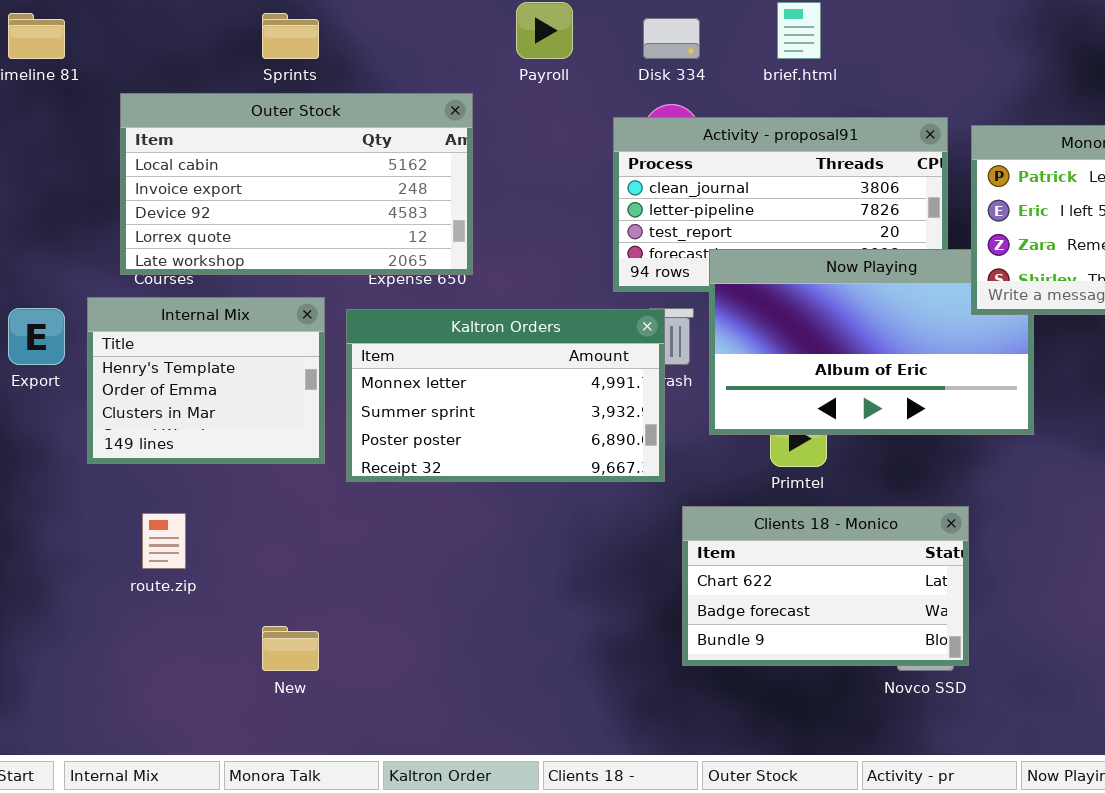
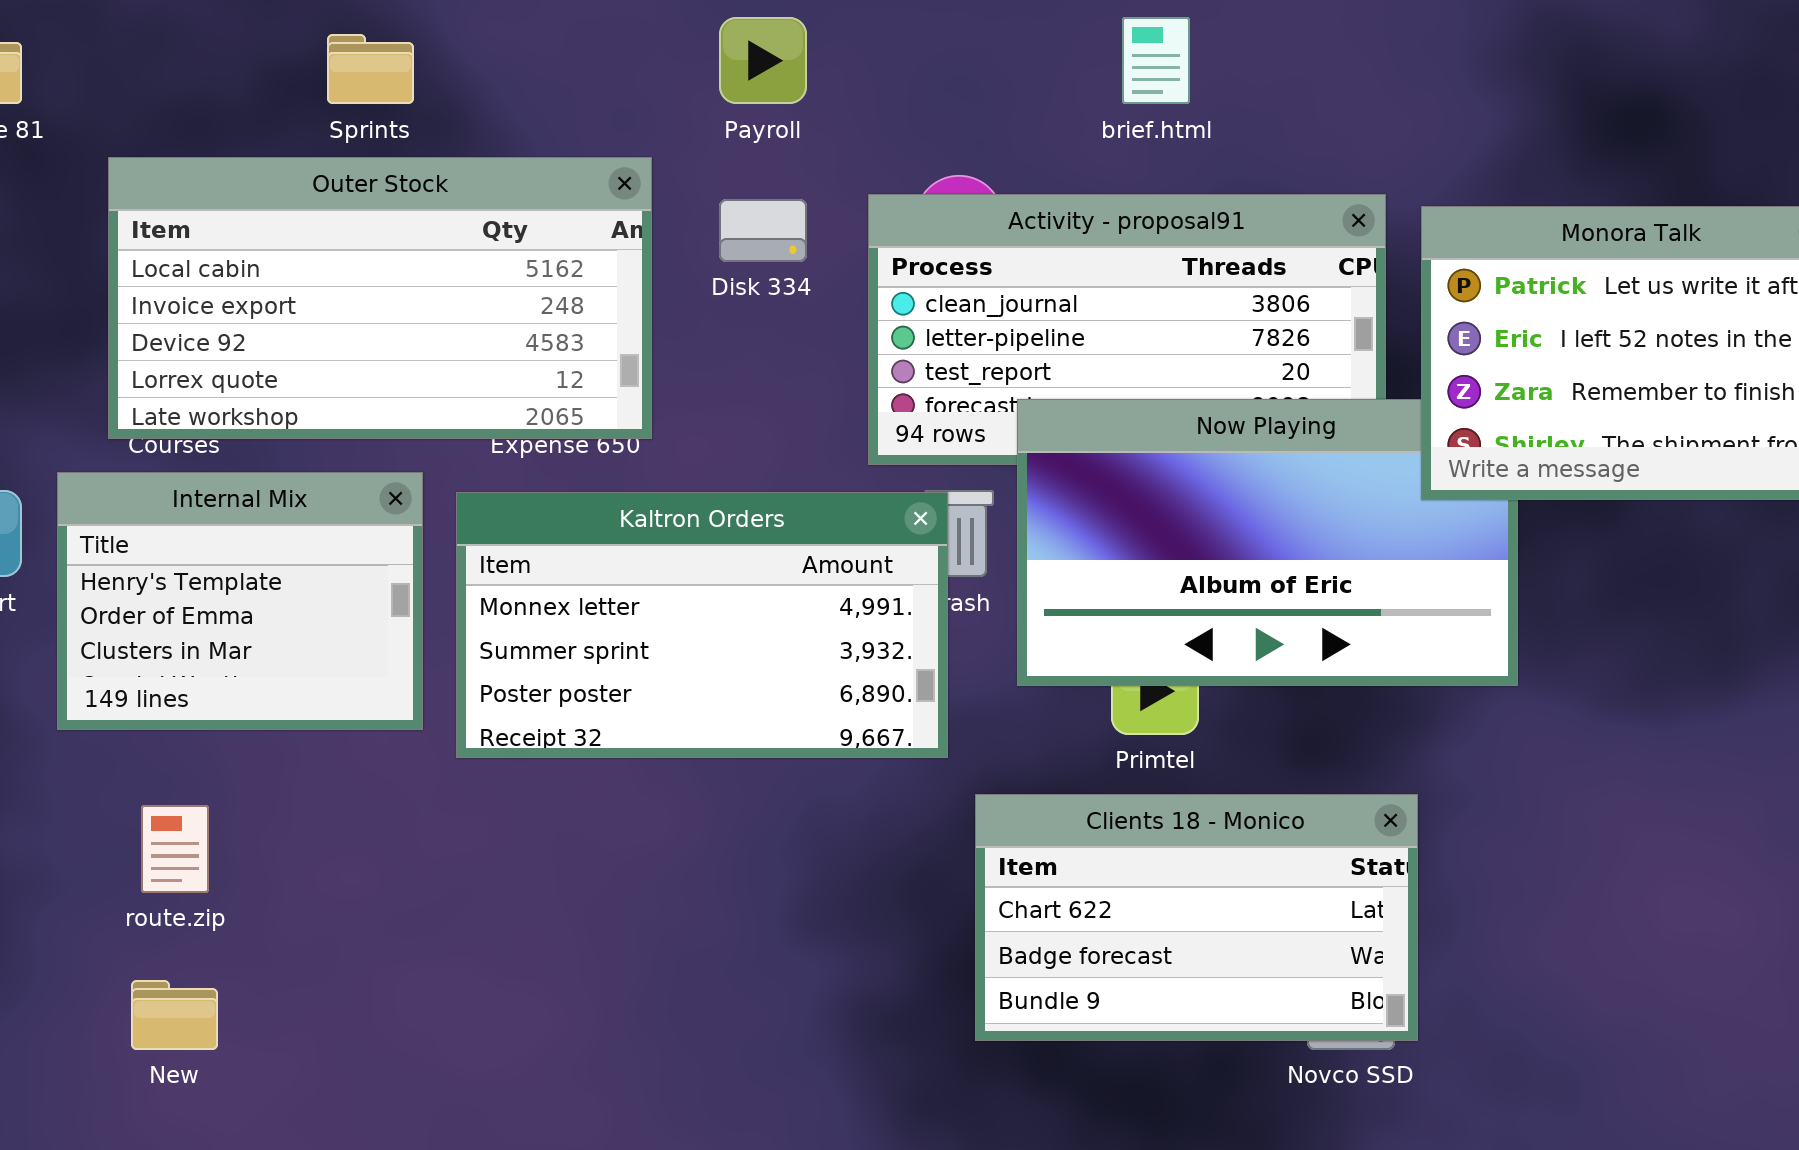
Disk 334: [643,18,700,59] -> [719,199,807,262], moved
New: [262,626,319,671] -> [131,980,218,1050], moved

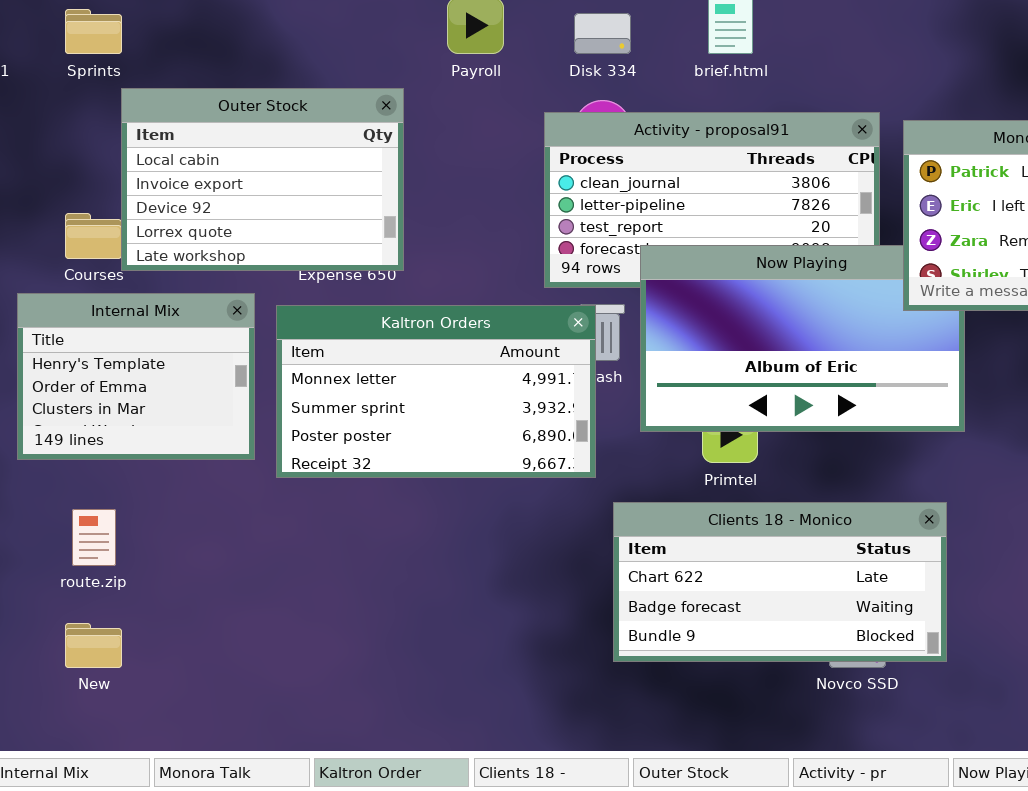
Sprints: [327,34,414,104] -> [65,9,122,54], moved
Outer Stock: [108,157,652,439] -> [121,88,404,271], resized
Disk 334: [719,199,807,262] -> [574,13,631,54], moved
Clients 18 - Monico: [975,794,1418,1041] -> [613,502,947,662], resized

